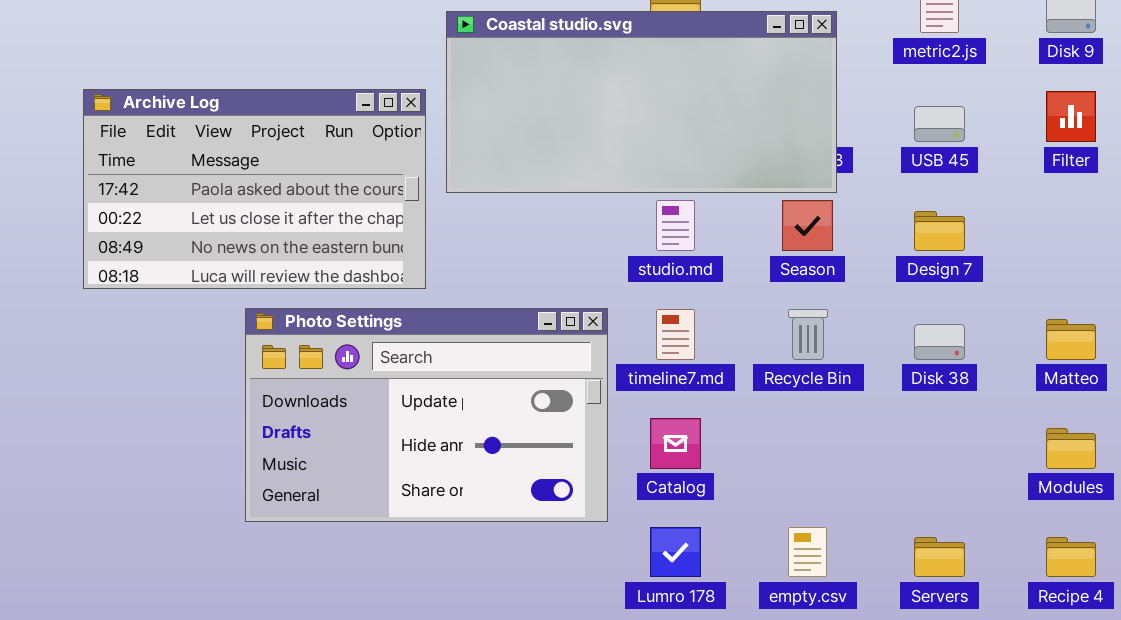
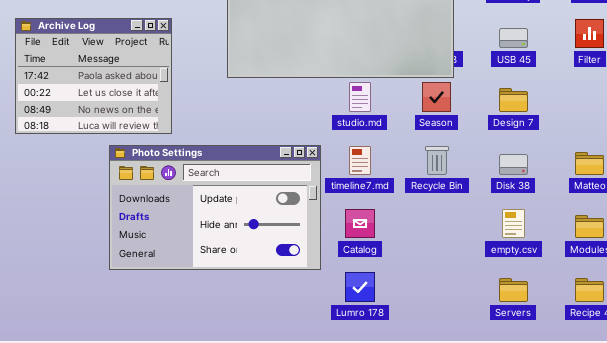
Archive Log: [83,89,426,289] -> [15,18,172,134], resized
empty.csv: [788,527,827,577] -> [502,209,525,238], moved

